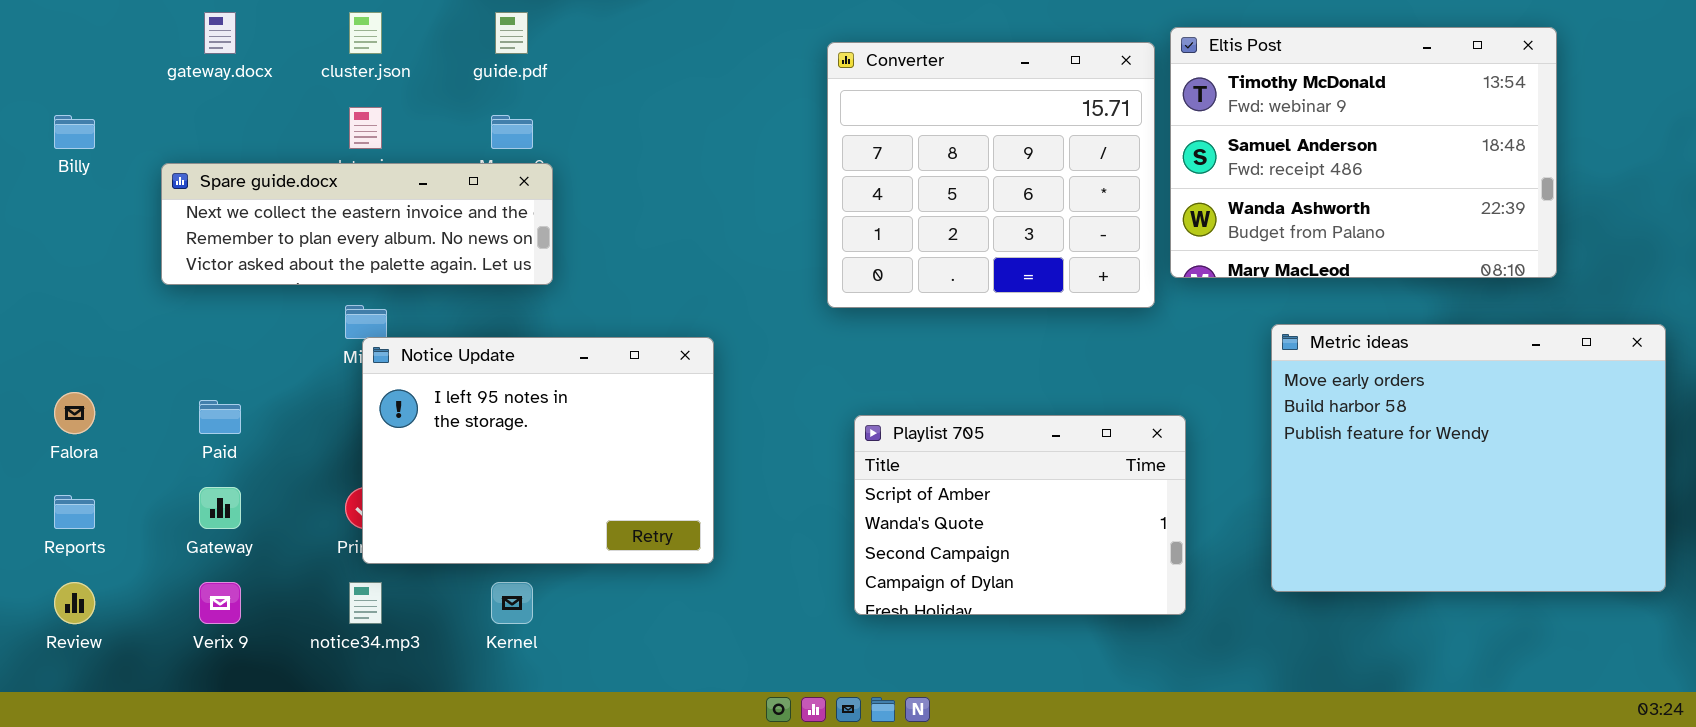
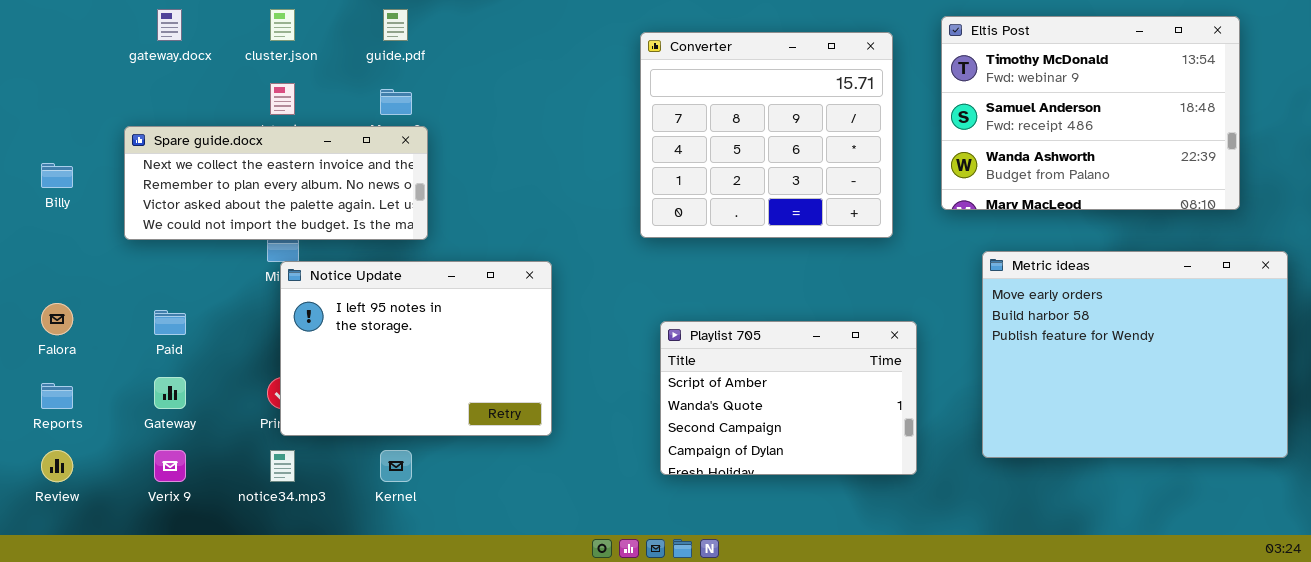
Eltis Post: [1170,27,1557,278] -> [941,16,1240,210], moved
Billy: [54,115,95,149] -> [41,163,73,188], moved
Spare guide.docx: [161,163,553,285] -> [124,126,428,240], resized

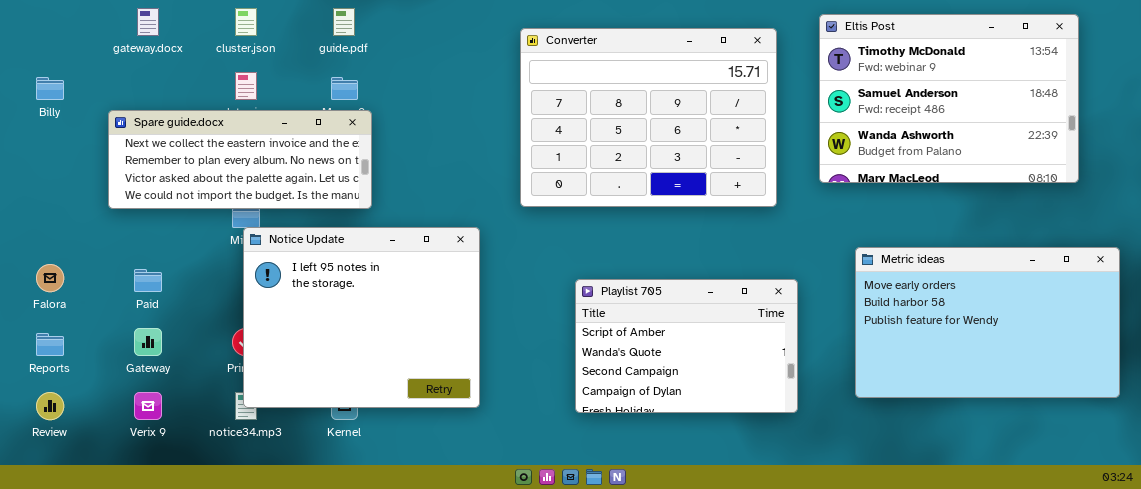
Converter: [640,32,893,238] -> [520,28,777,207], resized
Billy: [41,163,73,188] -> [36,77,64,100], moved
Metric ideas: [982,251,1288,458] -> [855,247,1120,398], resized
Notice Update: [280,261,552,436] -> [243,227,480,408], resized

